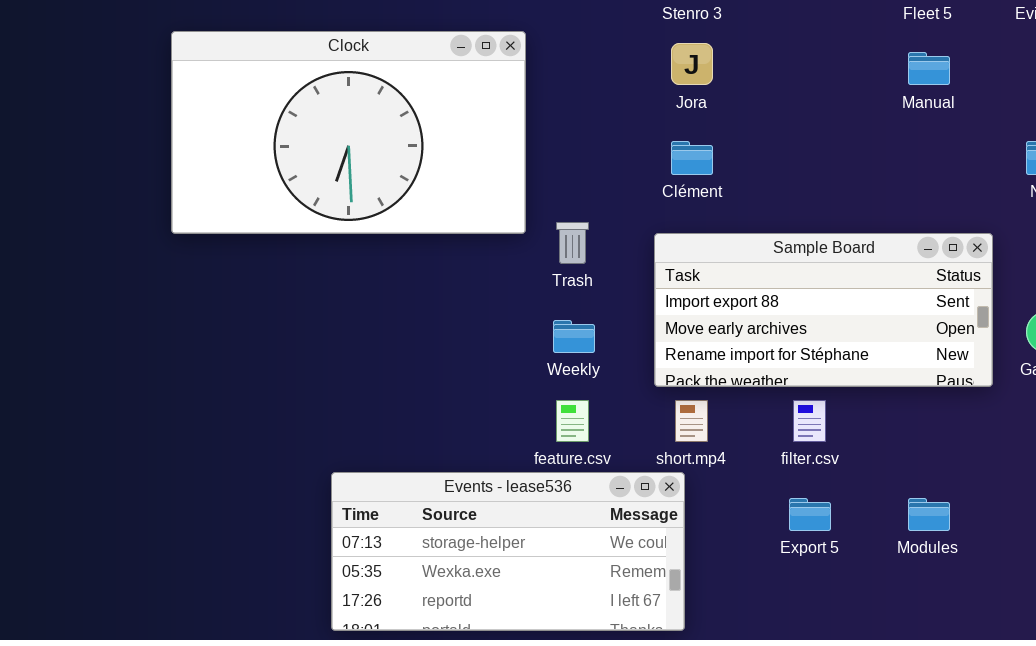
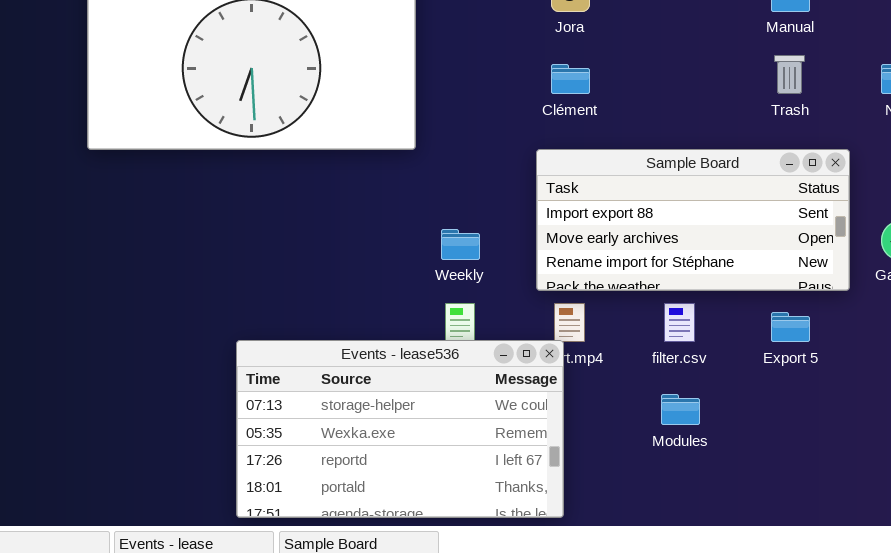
Trash: [556,222,589,264] -> [774,55,805,94], moved
Events - lease536: [331,472,685,631] -> [236,340,564,518], resized
Export 5: [789,498,831,531] -> [771,312,810,342], moved
Modules: [908,498,950,531] -> [661,394,700,425], moved

